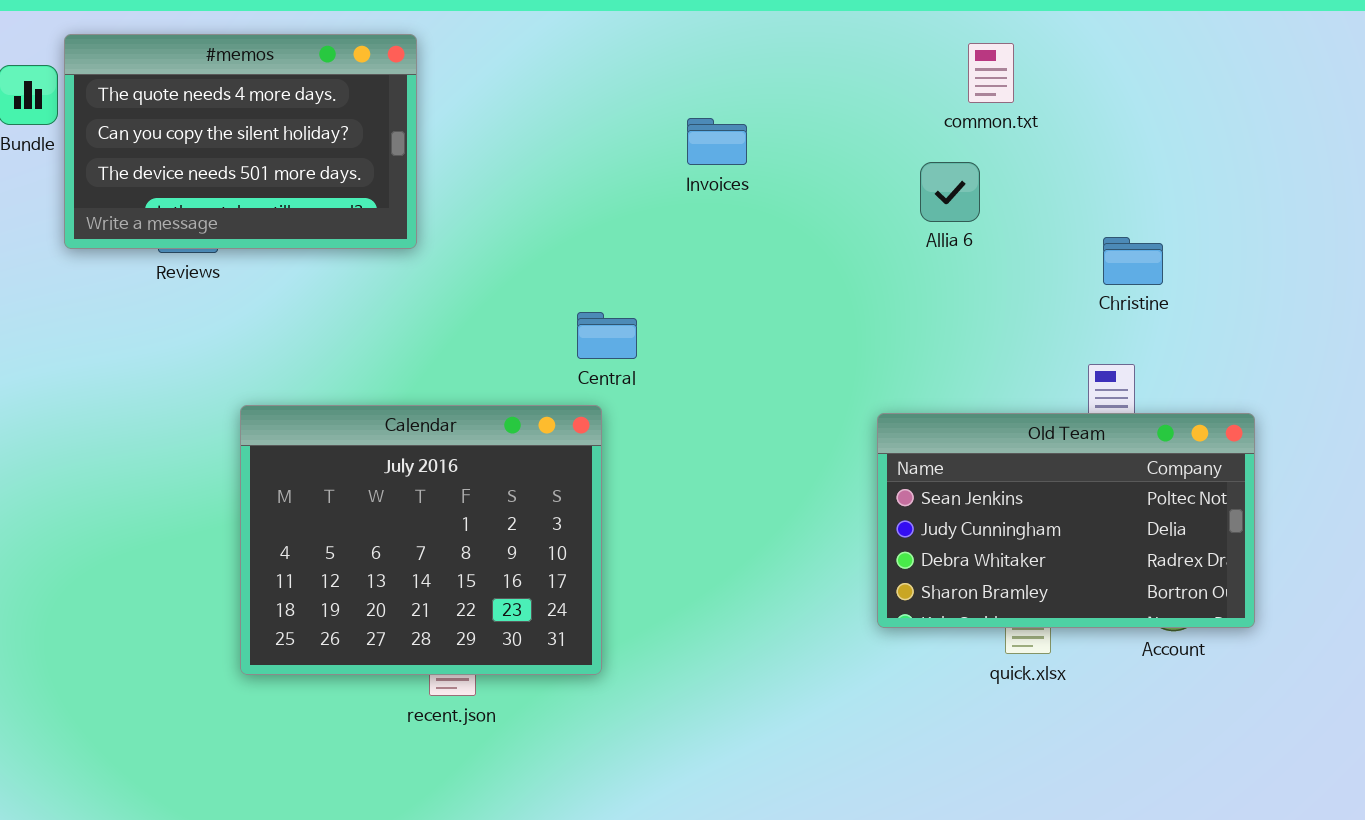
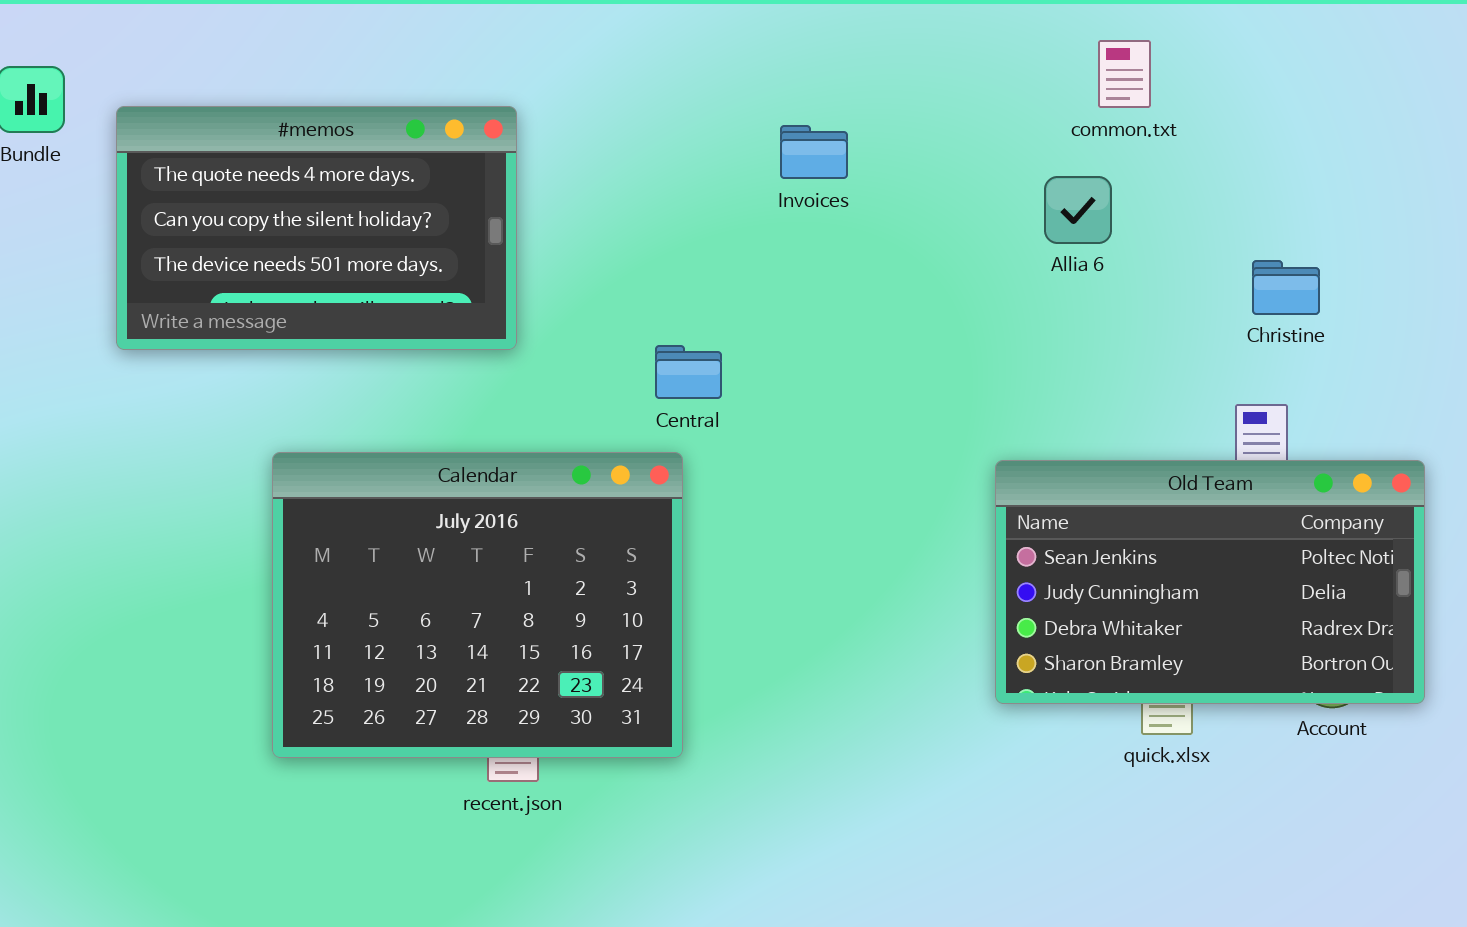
#memos: [64,34,417,249] -> [116,106,517,350], moved

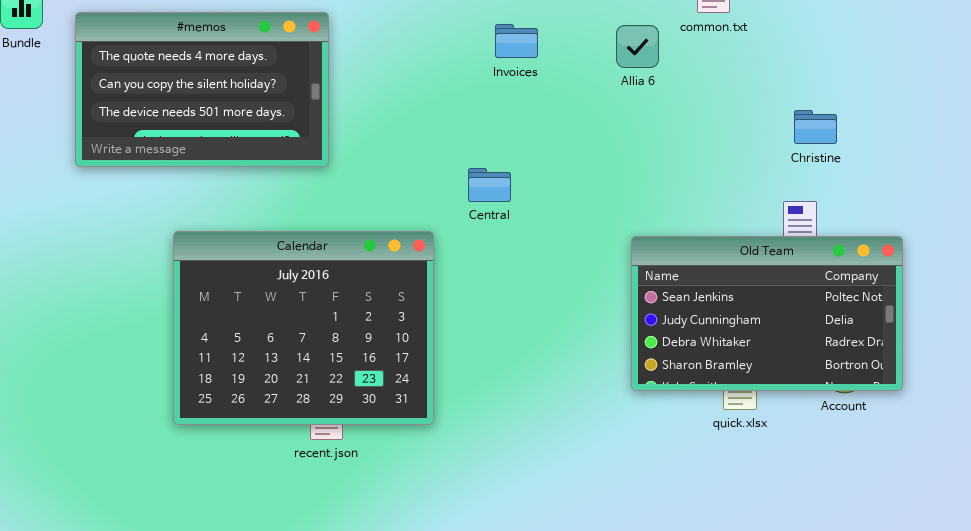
Allia 6: [1044,176,1112,244] -> [616,25,659,68], moved
Central: [655,345,722,399] -> [468,168,511,202], moved

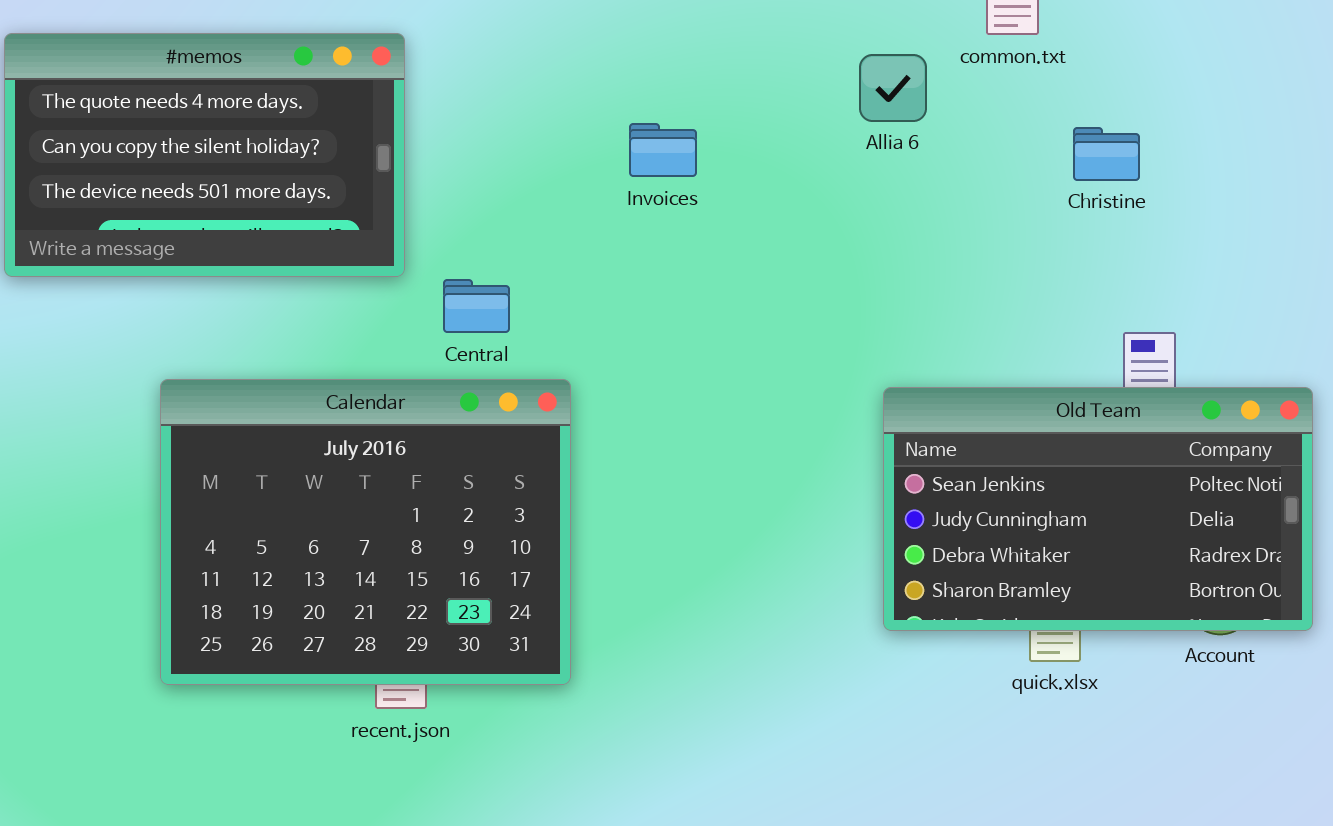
Invoices: [495,24,538,58] -> [629,123,697,177], moved
Christine: [794,110,837,144] -> [1073,127,1140,181], moved
Central: [468,168,511,202] -> [443,279,510,333], moved

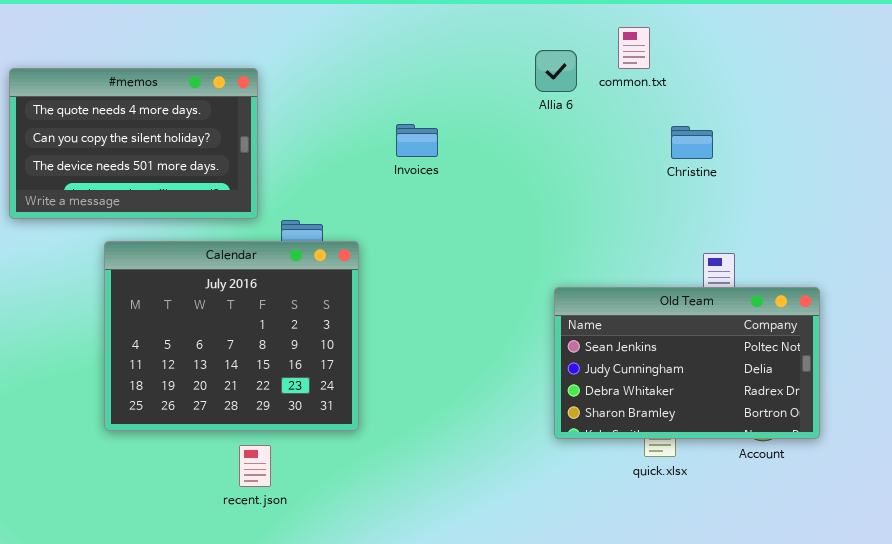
Allia 6: [859,54,927,122] -> [535,50,577,92], moved
Calendar: [160,379,571,685] -> [104,241,359,431], moved

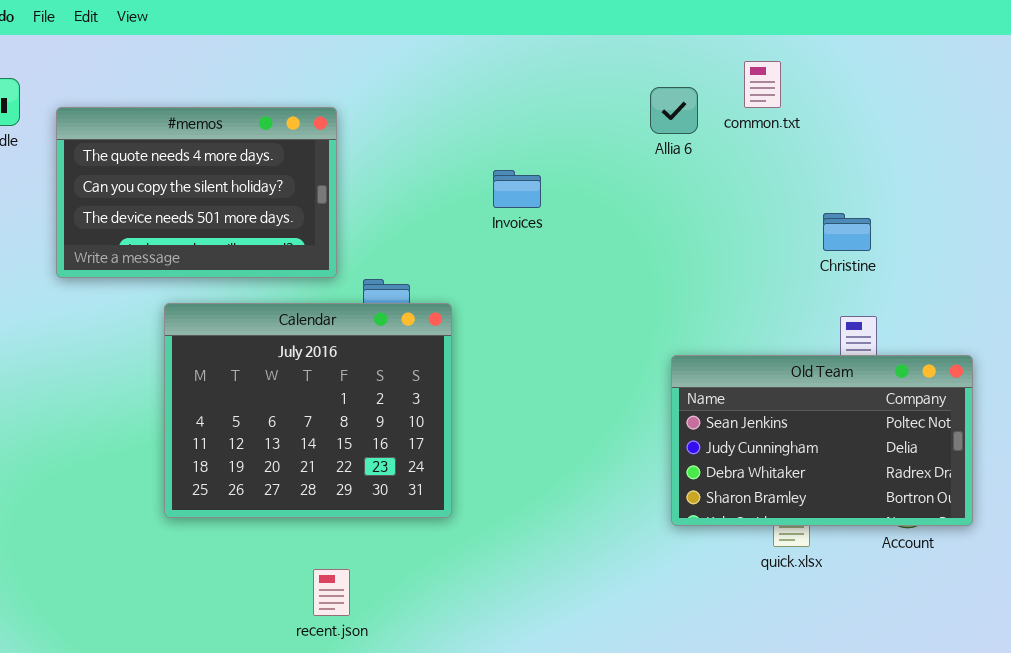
Christine: [671,126,713,159] -> [823,213,871,251], moved
recent.json: [239,445,271,487] -> [313,569,350,616], moved

